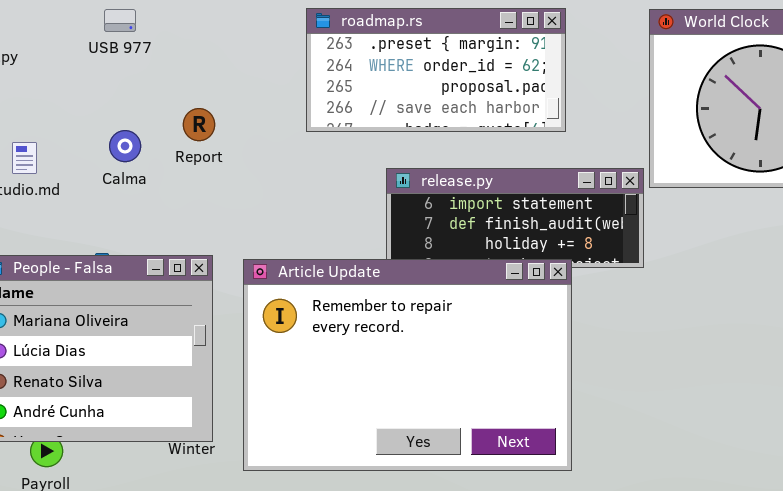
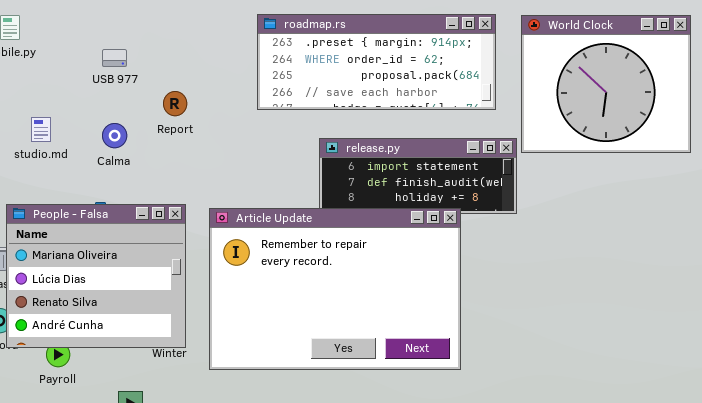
roadmap.rs: [306,8,566,132] -> [257,14,496,110], resized
USB 977: [104,9,136,32] -> [102,49,127,67], moved
Calma: [109,130,141,162] -> [102,123,127,148], moved

